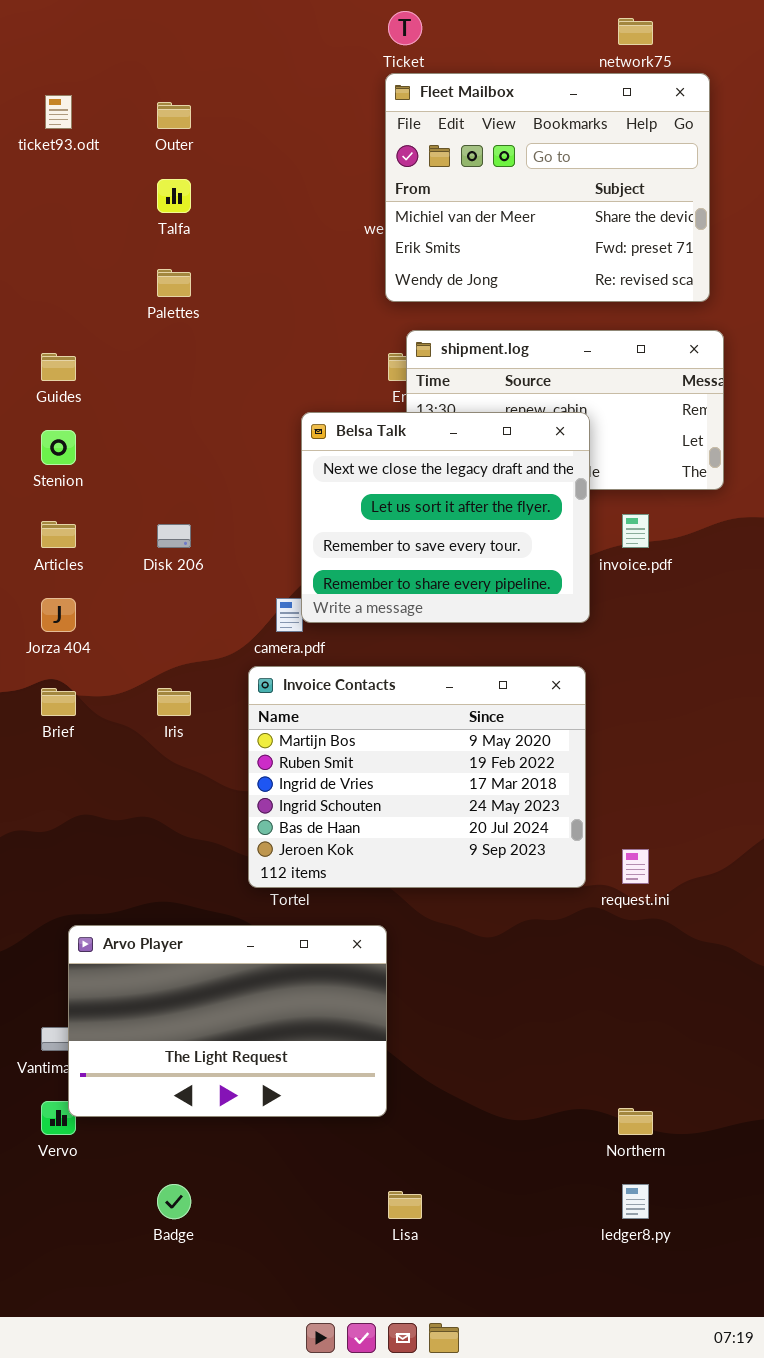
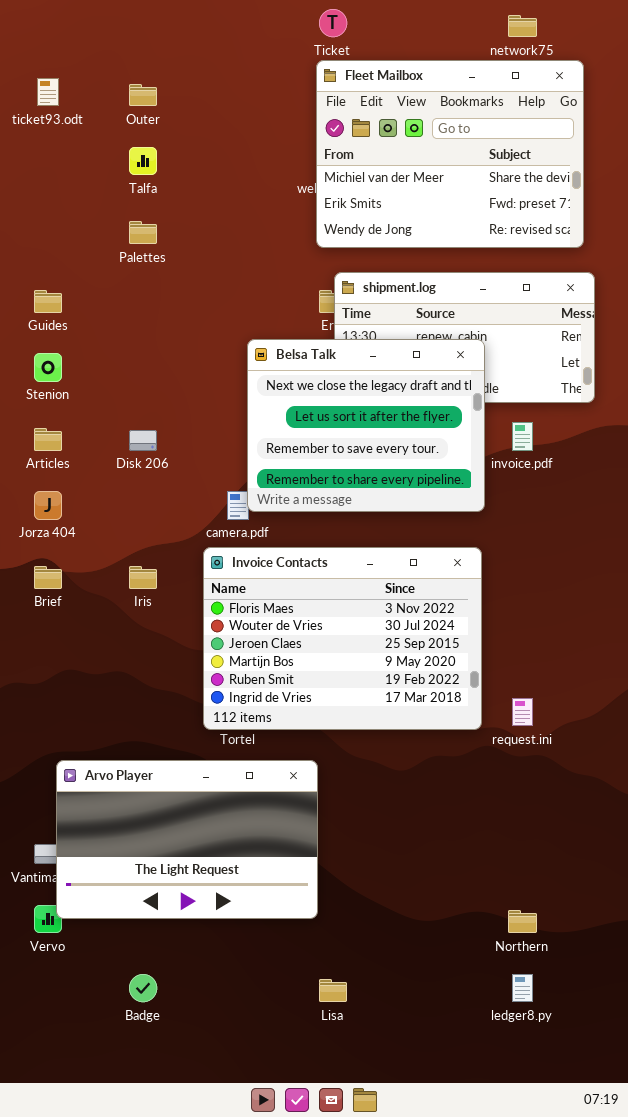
Invoice Contacts: [248,666,586,888] -> [203,547,482,730], scrolled up 3 rows

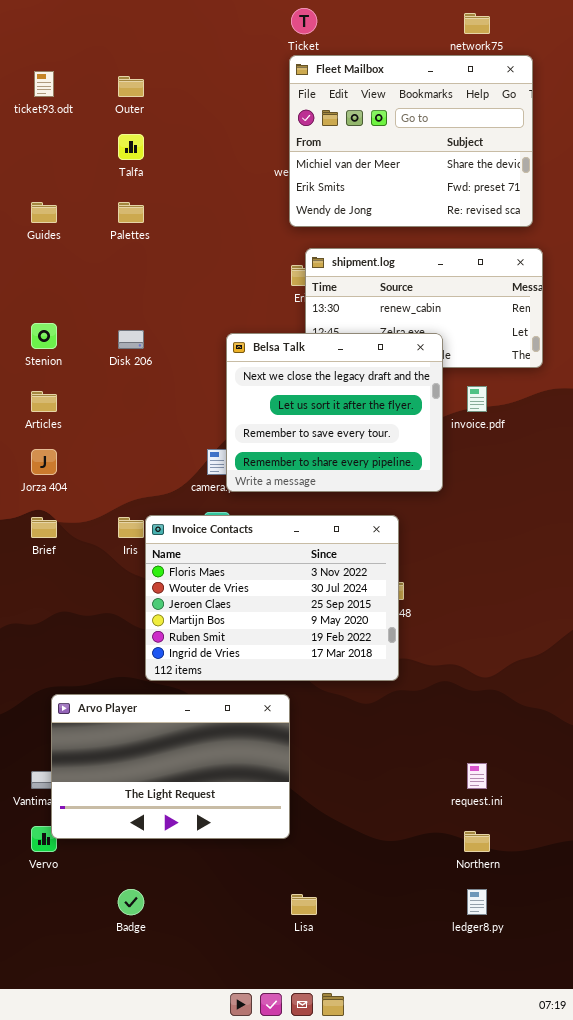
Guides: [34,290,62,313] -> [31,202,57,223], moved
Belsa Talk: [247,339,485,512] -> [226,333,443,492], moved
Disk 206: [129,430,157,451] -> [118,330,144,349], moved
Invoice Contacts: [203,547,482,730] -> [145,515,399,681], moved
request.ini: [512,698,533,726] -> [467,763,487,789], moved

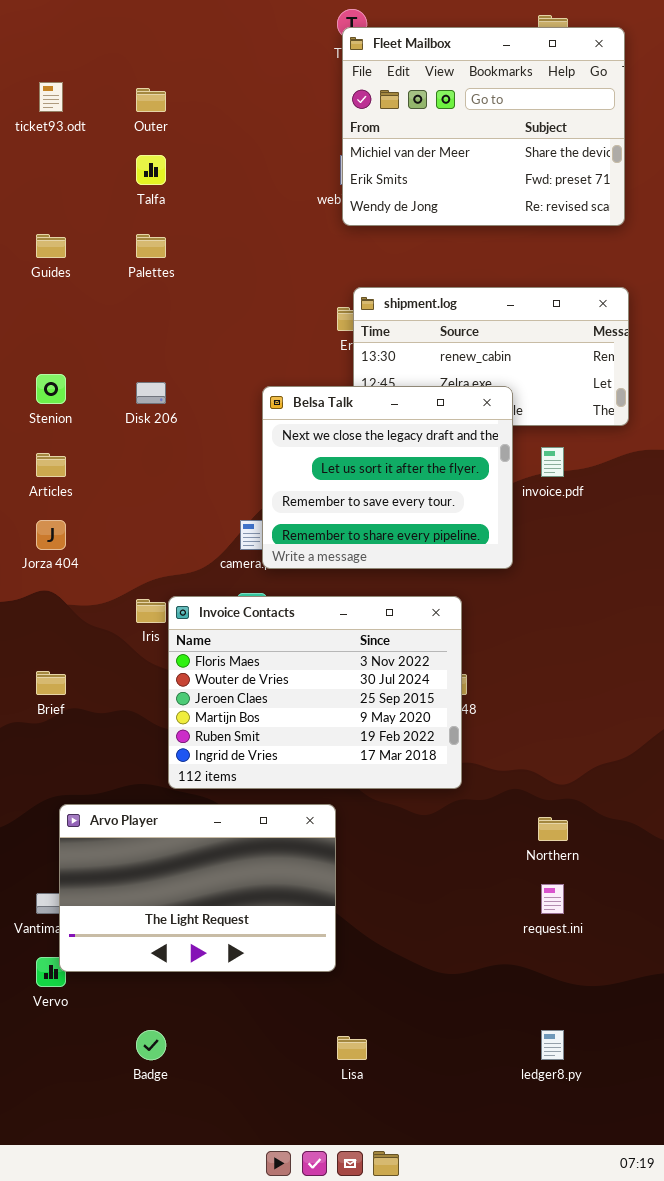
Fleet Mailbox: [289,55,533,227] -> [342,27,625,226], moved
Brief: [31,517,57,538] -> [36,671,66,695], moved
Northern: [464,831,490,852] -> [538,817,568,841], moved

